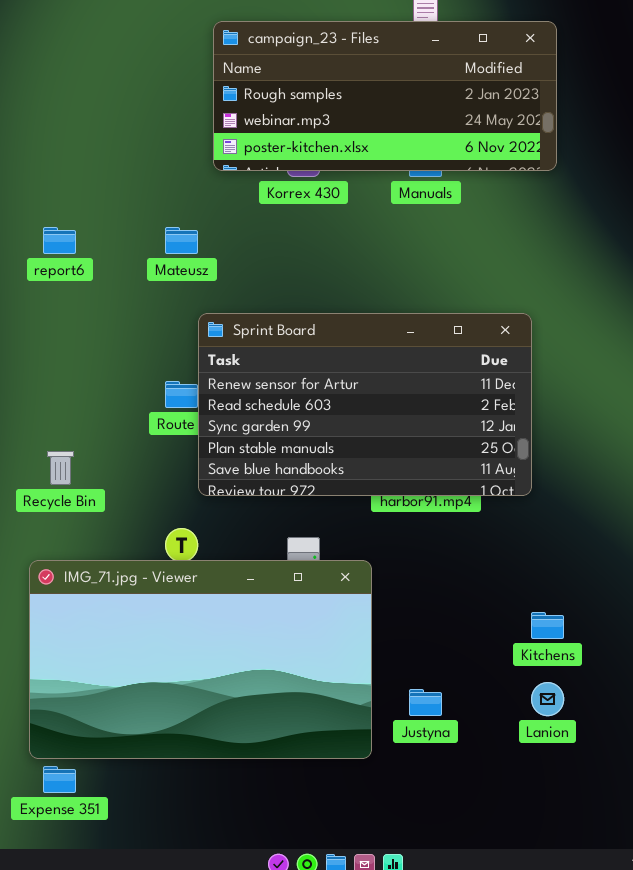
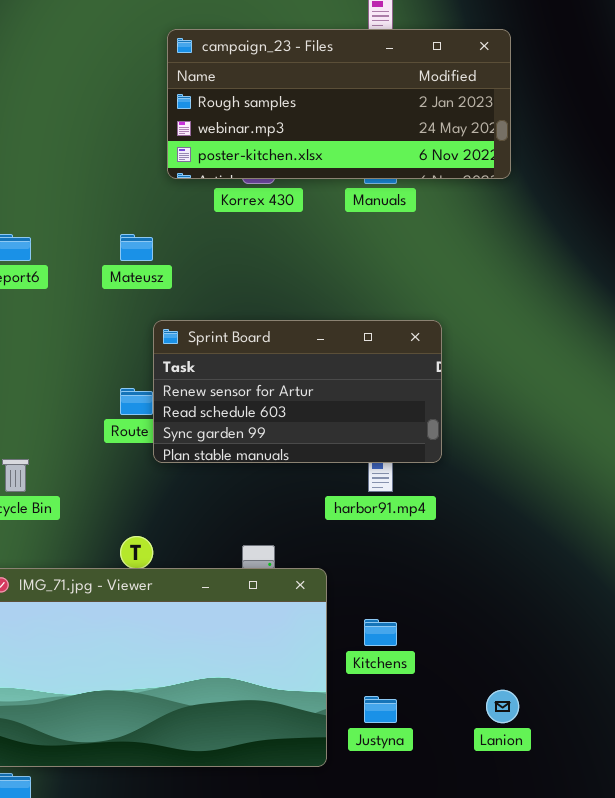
Sprint Board: [198,313,532,496] -> [153,320,442,463], resized
Kitchens: [531,612,564,639] -> [364,619,397,646], moved

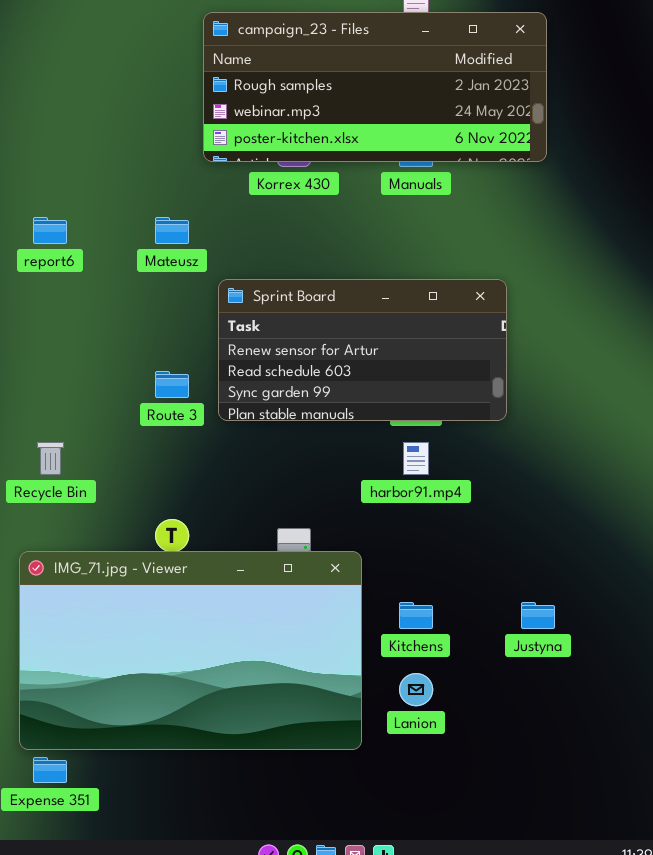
Sprint Board: [153,320,442,463] -> [218,279,507,421], moved
Lanion: [486,690,519,723] -> [399,673,433,706], moved
Justyna: [364,696,397,723] -> [521,602,555,629], moved

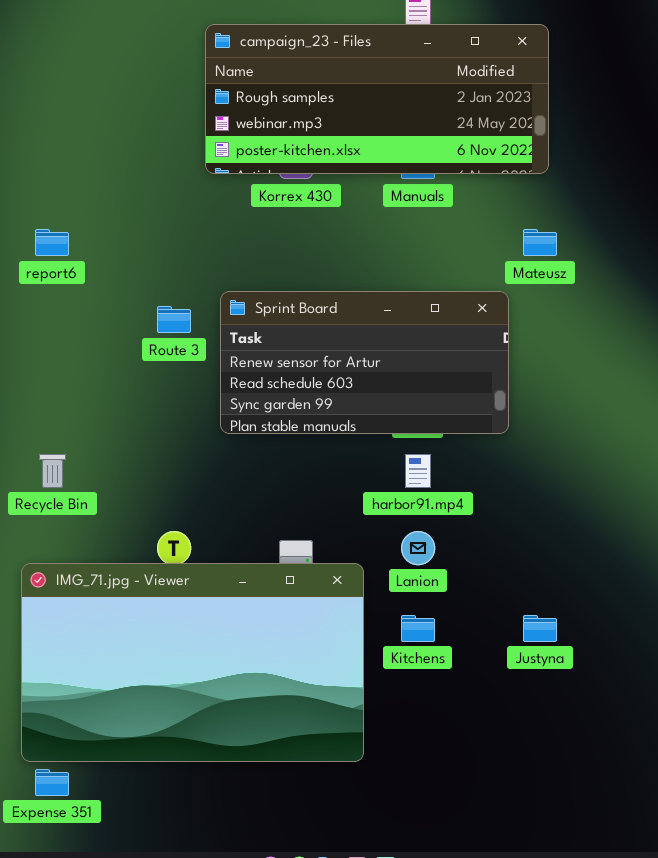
Mateusz: [155,217,189,244] -> [523,229,557,256], moved
Route 3: [155,371,189,398] -> [157,306,191,333], moved
Lanion: [399,673,433,706] -> [401,531,435,565], moved

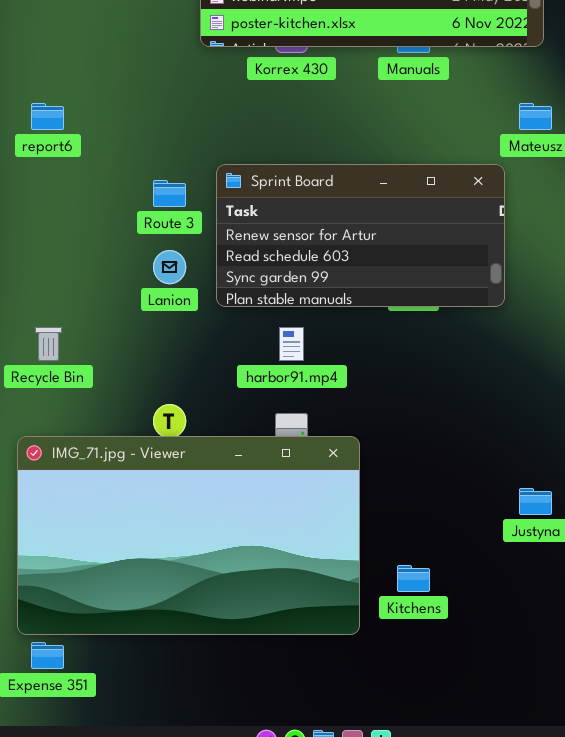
harbor91.mp4: [405,454,431,488] -> [279,327,304,361], moved
Lanion: [401,531,435,565] -> [153,250,186,284], moved
Kitchens: [401,615,435,642] -> [397,565,430,592], moved

